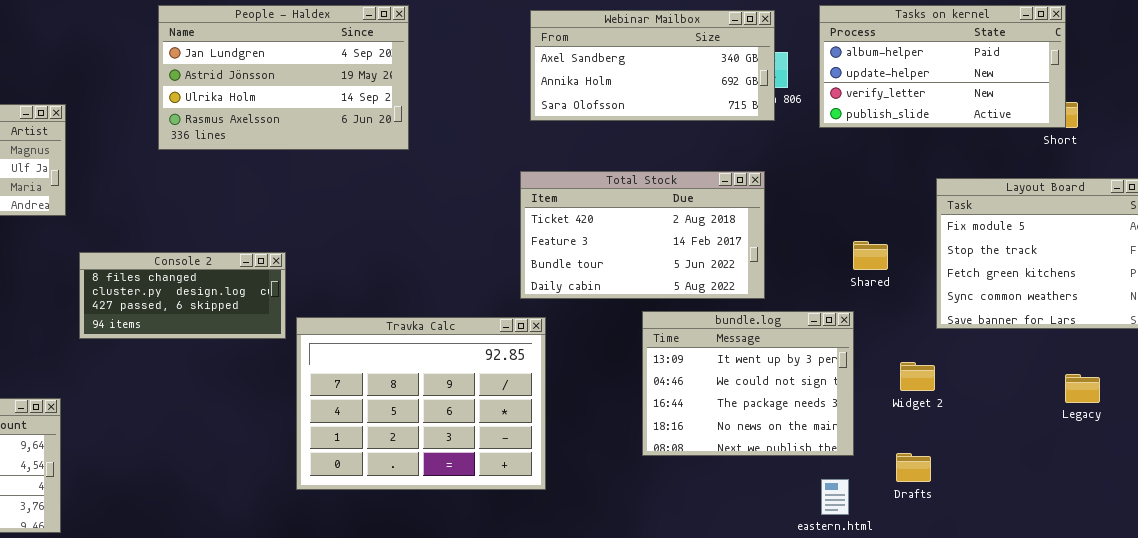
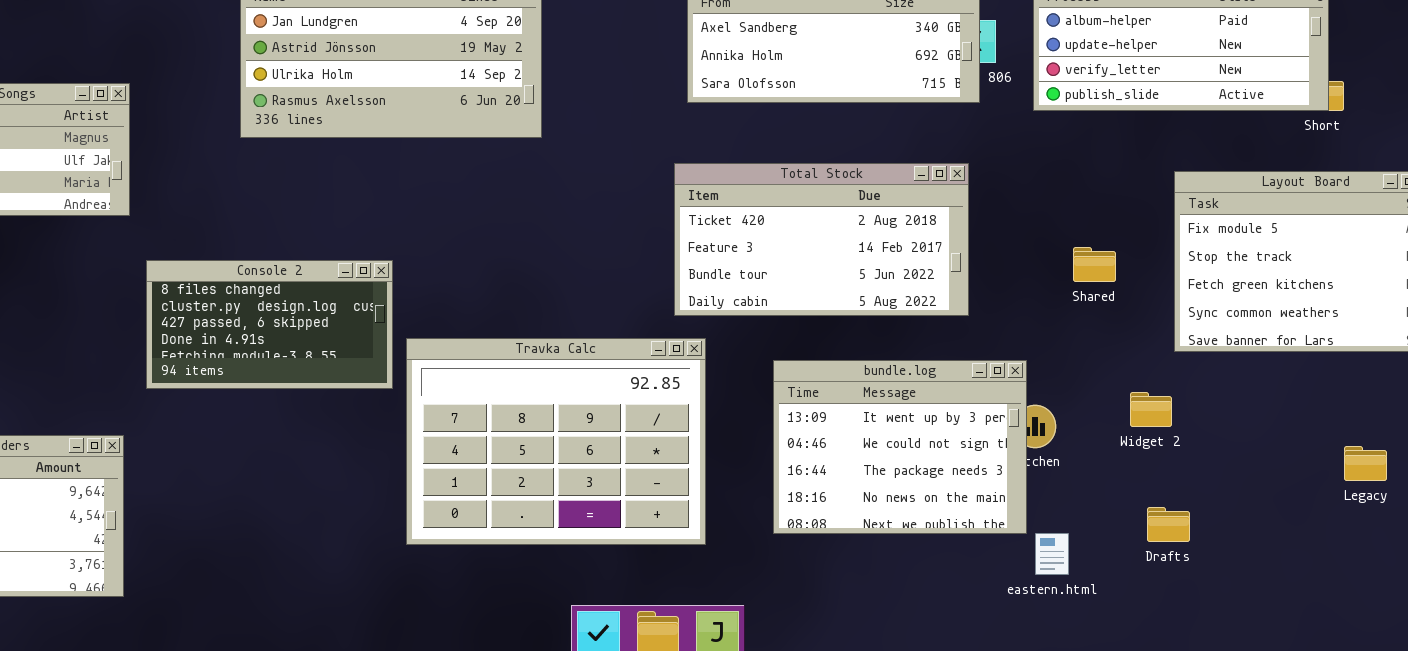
Console 2: [79,252,286,339] -> [146,260,393,389], resized
bundle.log: [642,311,854,456] -> [773,360,1027,534], moved
Legacy: [1065,374,1100,403] -> [1344,446,1387,481], moved
Drafts: [896,453,931,482] -> [1147,507,1190,542], moved

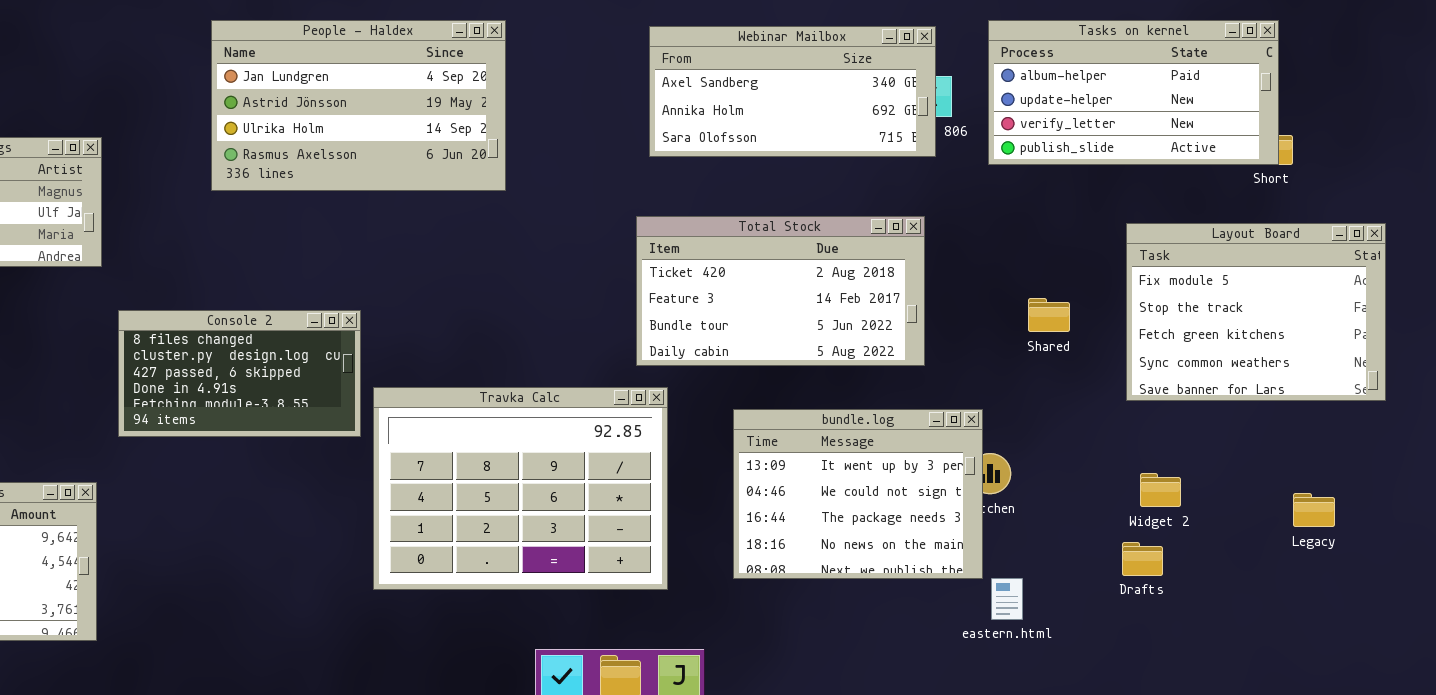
Widget 2: [1130,392,1172,427] -> [1140,473,1181,507], moved
Drafts: [1147,507,1190,542] -> [1122,542,1163,576], moved

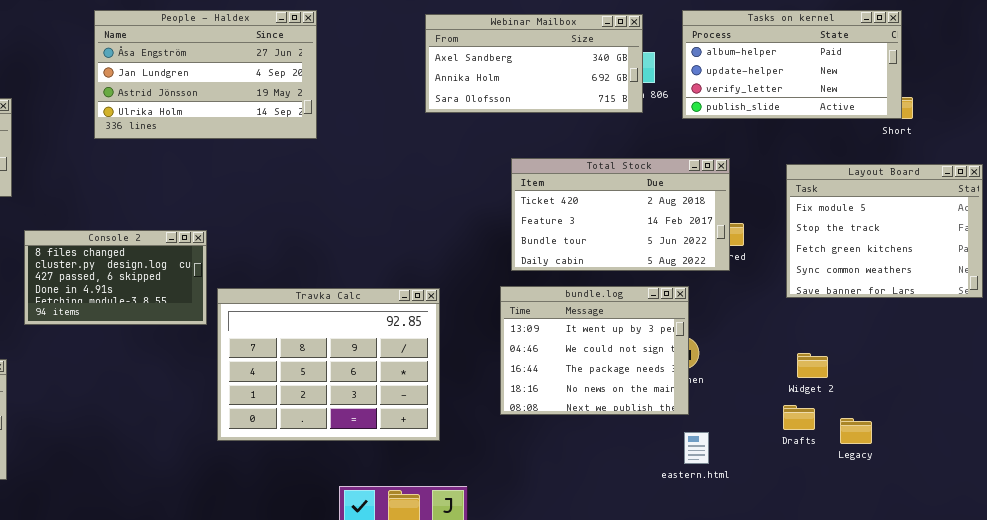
People - Haldex: [211,20,506,191] -> [94,10,317,139], scrolled up 1 row
Total Stock: [636,216,925,366] -> [511,158,730,271], moved
bundle.log: [733,409,983,579] -> [500,286,689,415], moved
Legacy: [1293,493,1335,527] -> [840,418,872,444], moved

